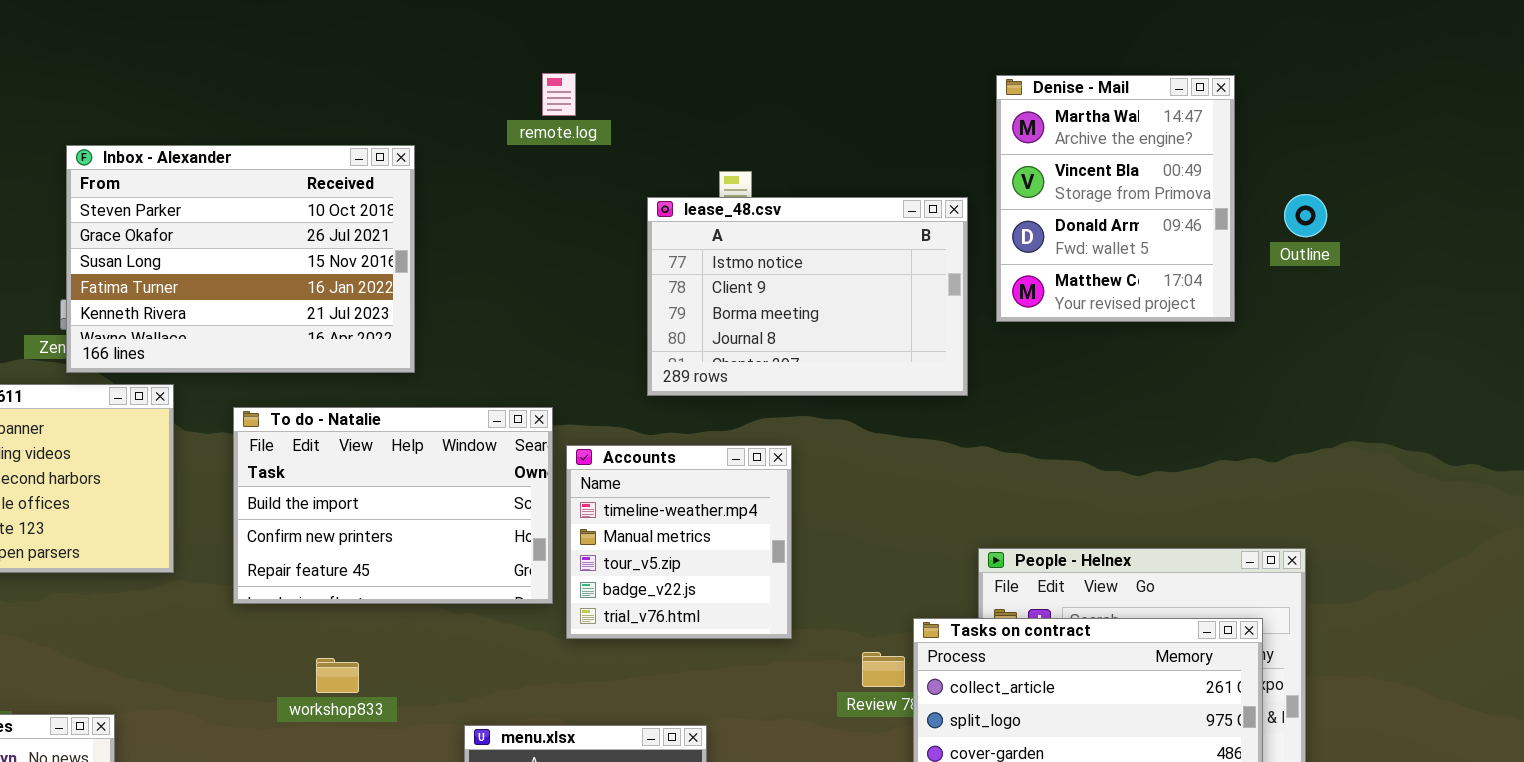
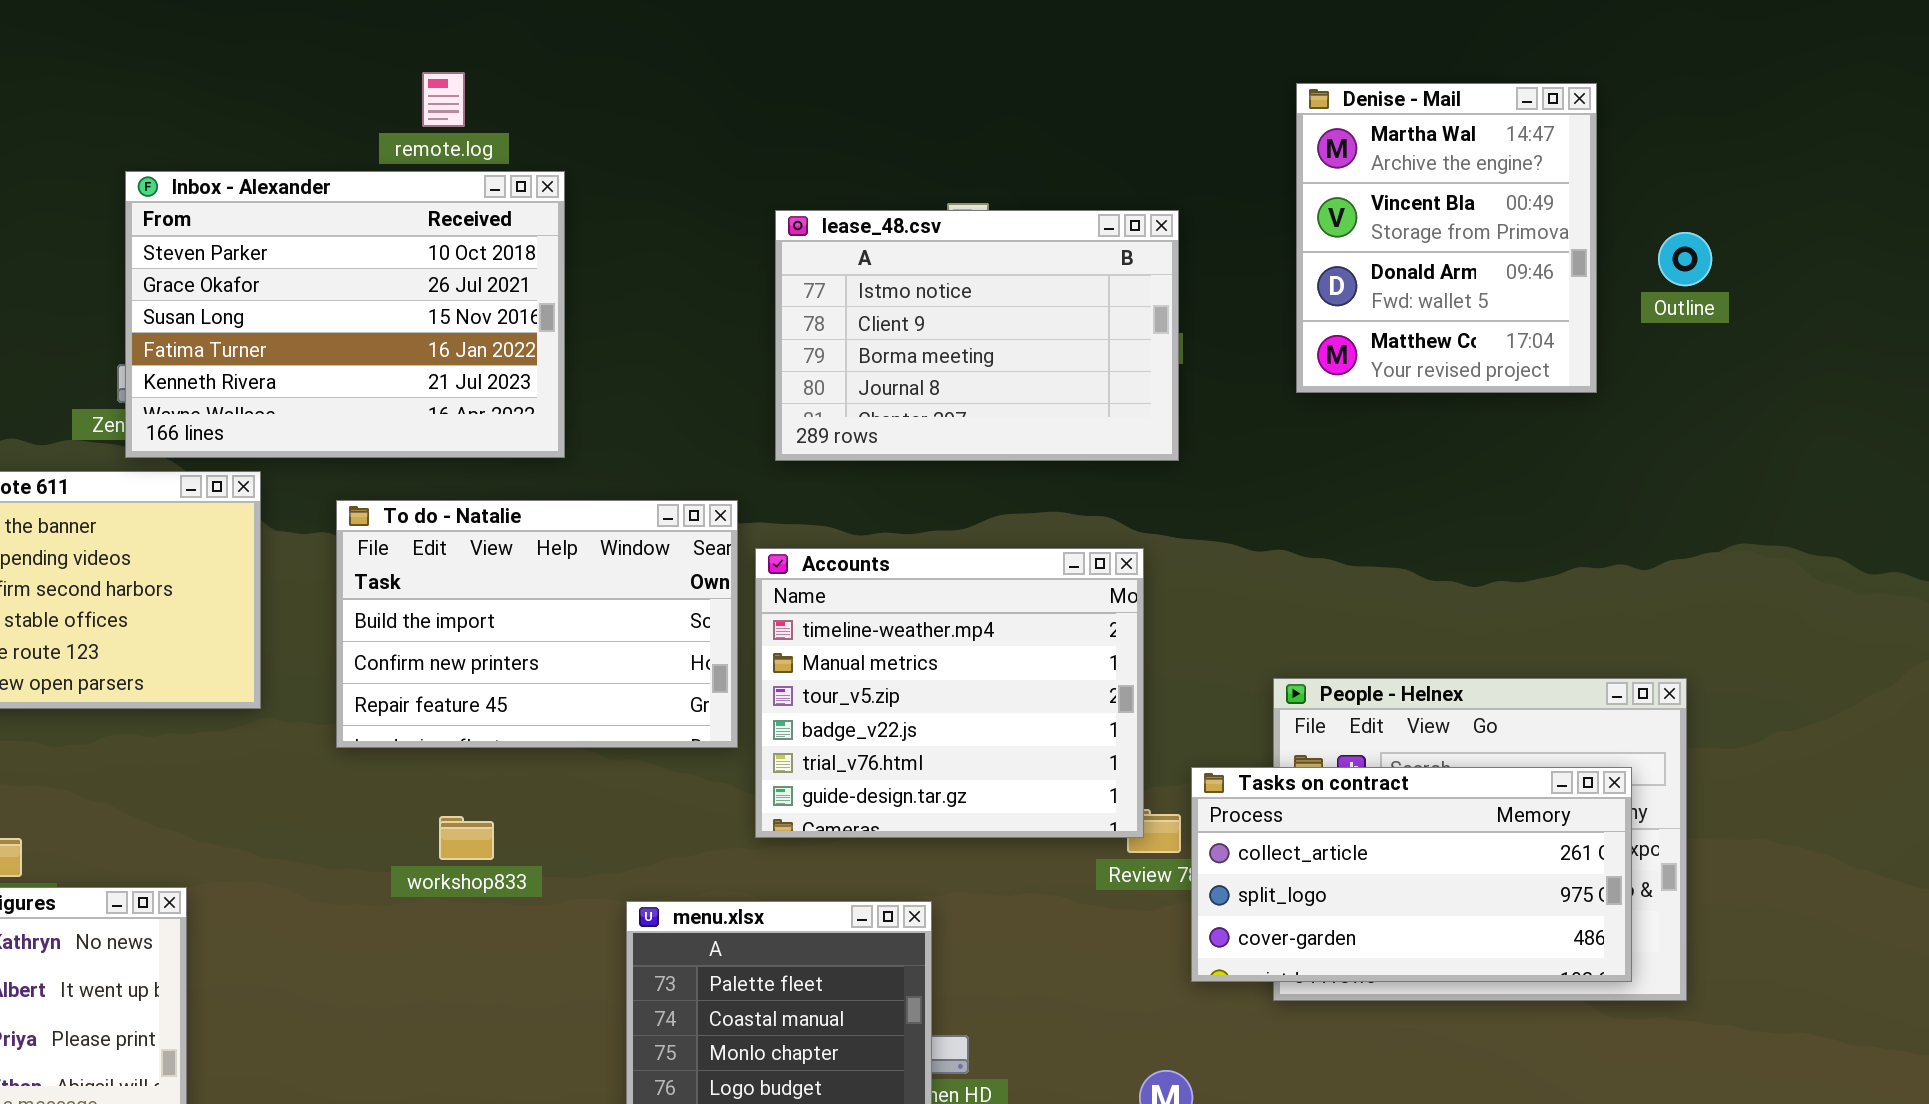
remote.log: [542,73,576,116] -> [422,72,465,127], moved
lease_48.csv: [647,197,968,396] -> [775,210,1179,461], moved
Accounts: [566,445,792,639] -> [755,548,1144,838], resized

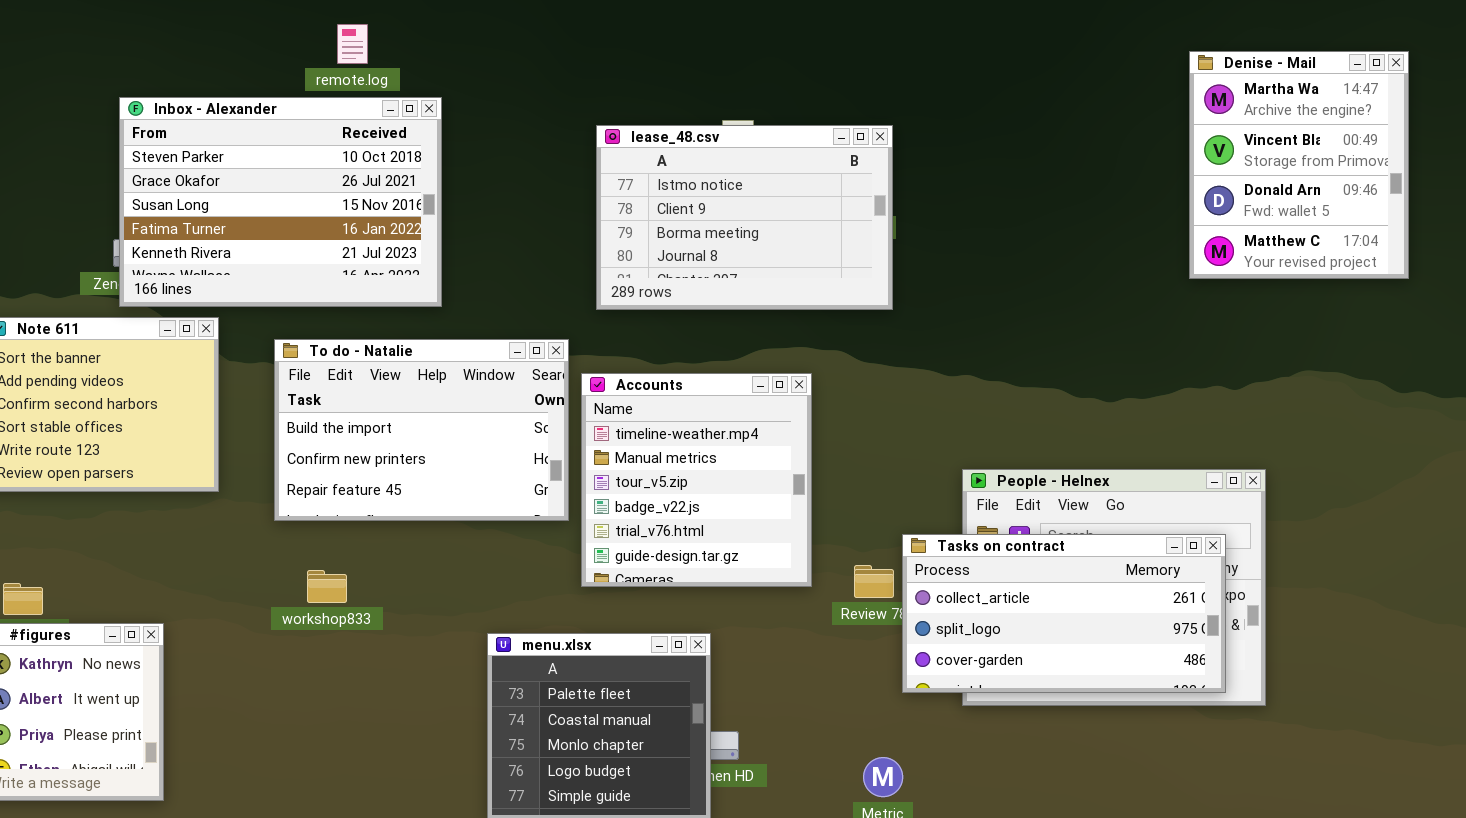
Denise - Mail: [1296,83,1597,393] -> [1189,51,1409,279], moved
Accounts: [755,548,1144,838] -> [581,373,812,587], resized
workshop833: [439,816,494,860] -> [307,570,347,603], moved

